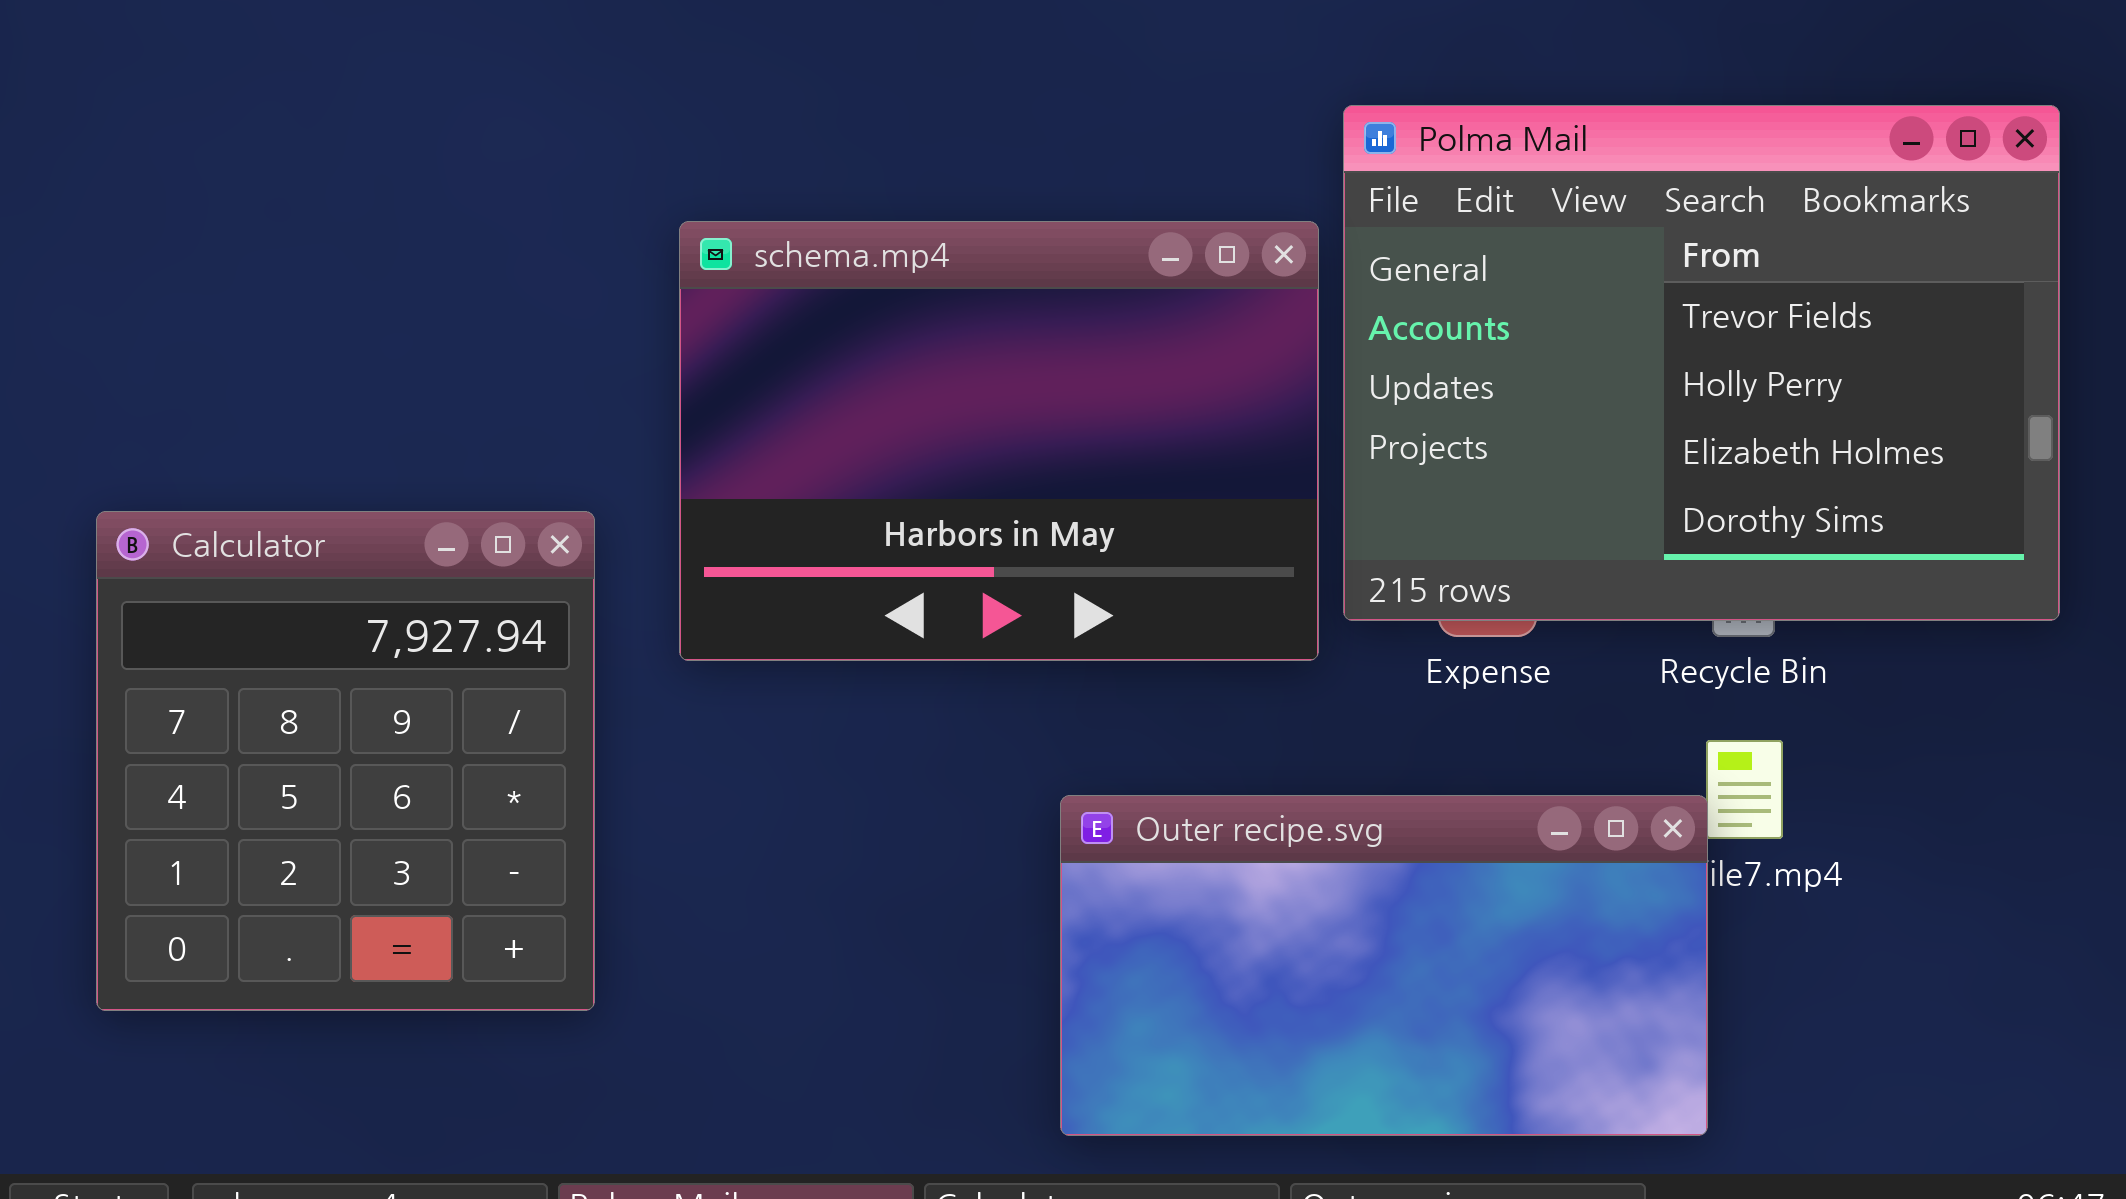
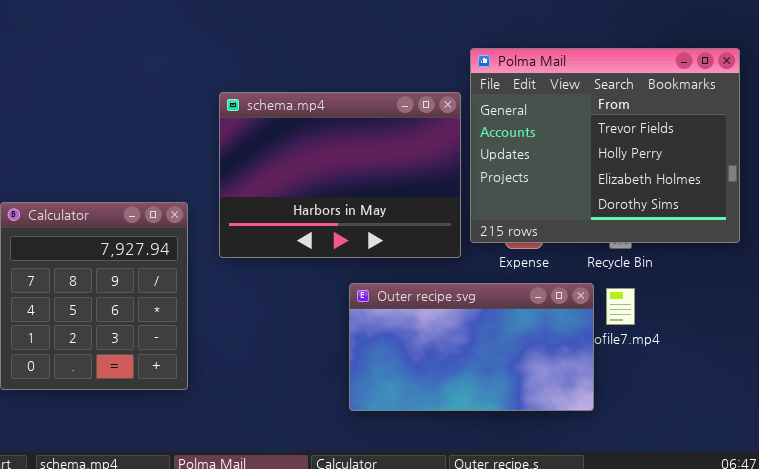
Outer recipe.svg: [1060,795,1708,1136] -> [349,283,594,411], moved

